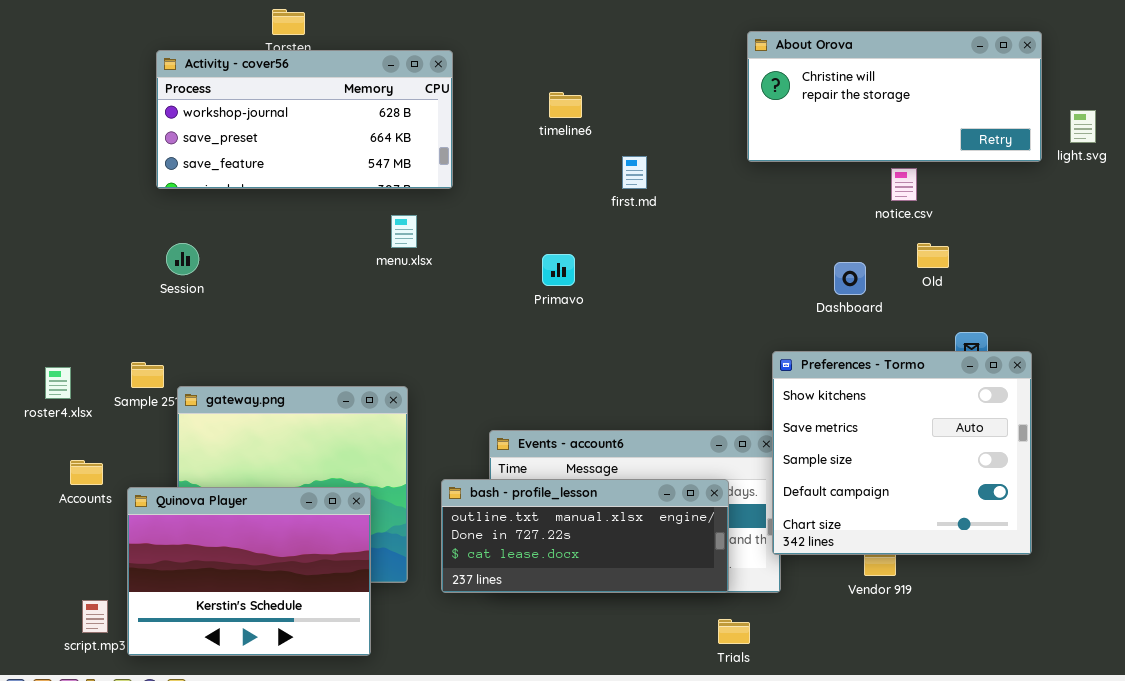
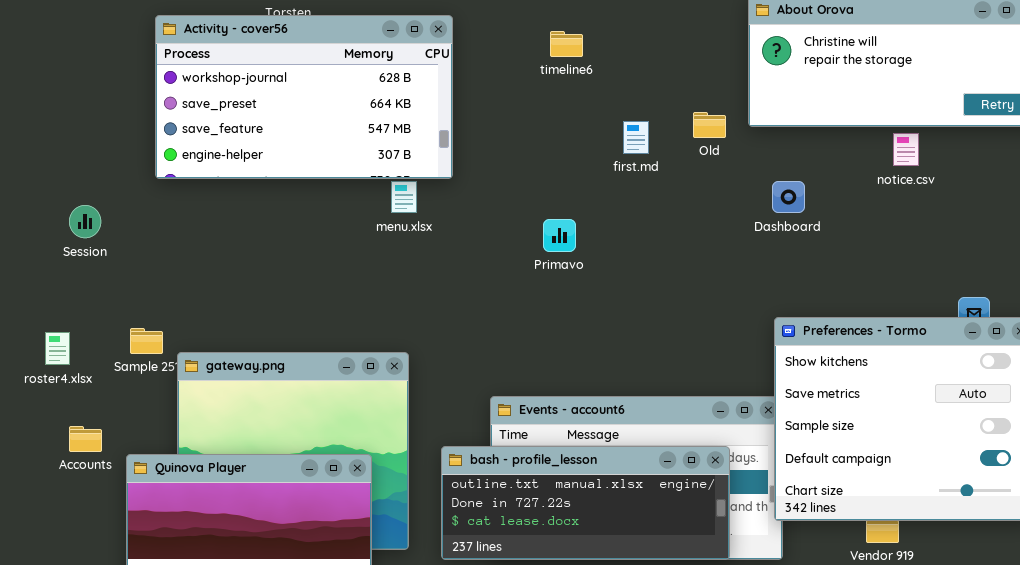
Activity - cover56: [156,50,453,189] -> [155,15,453,179], resized
timeline6: [549,92,582,118] -> [550,31,583,57], moved
Session: [166,243,199,275] -> [69,205,101,238], moved
Old: [917,243,949,268] -> [693,112,726,138], moved
Dashboard: [834,262,866,295] -> [772,181,805,213], moved

